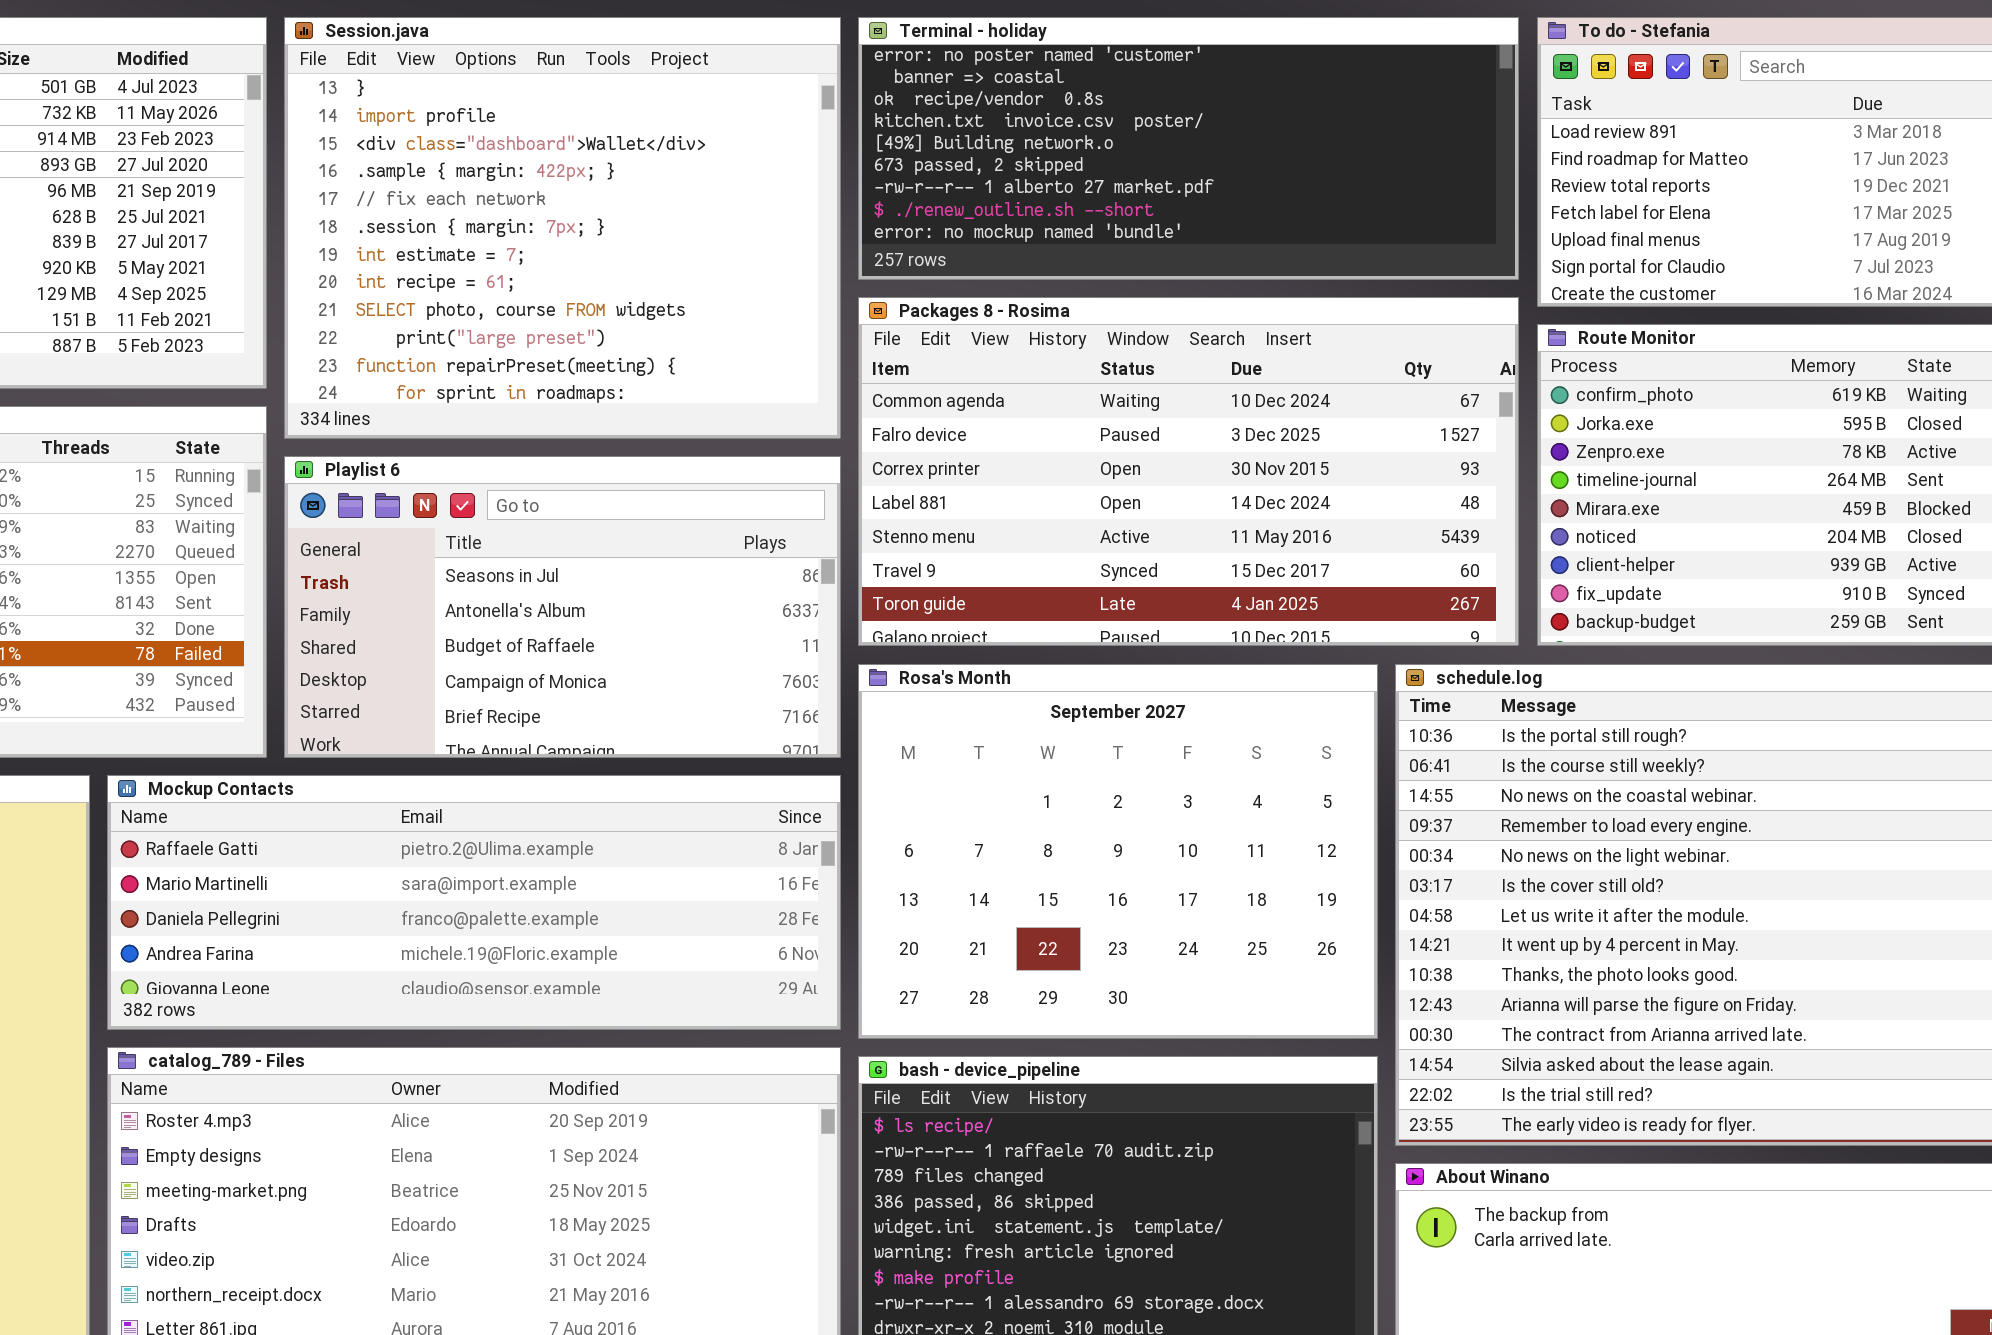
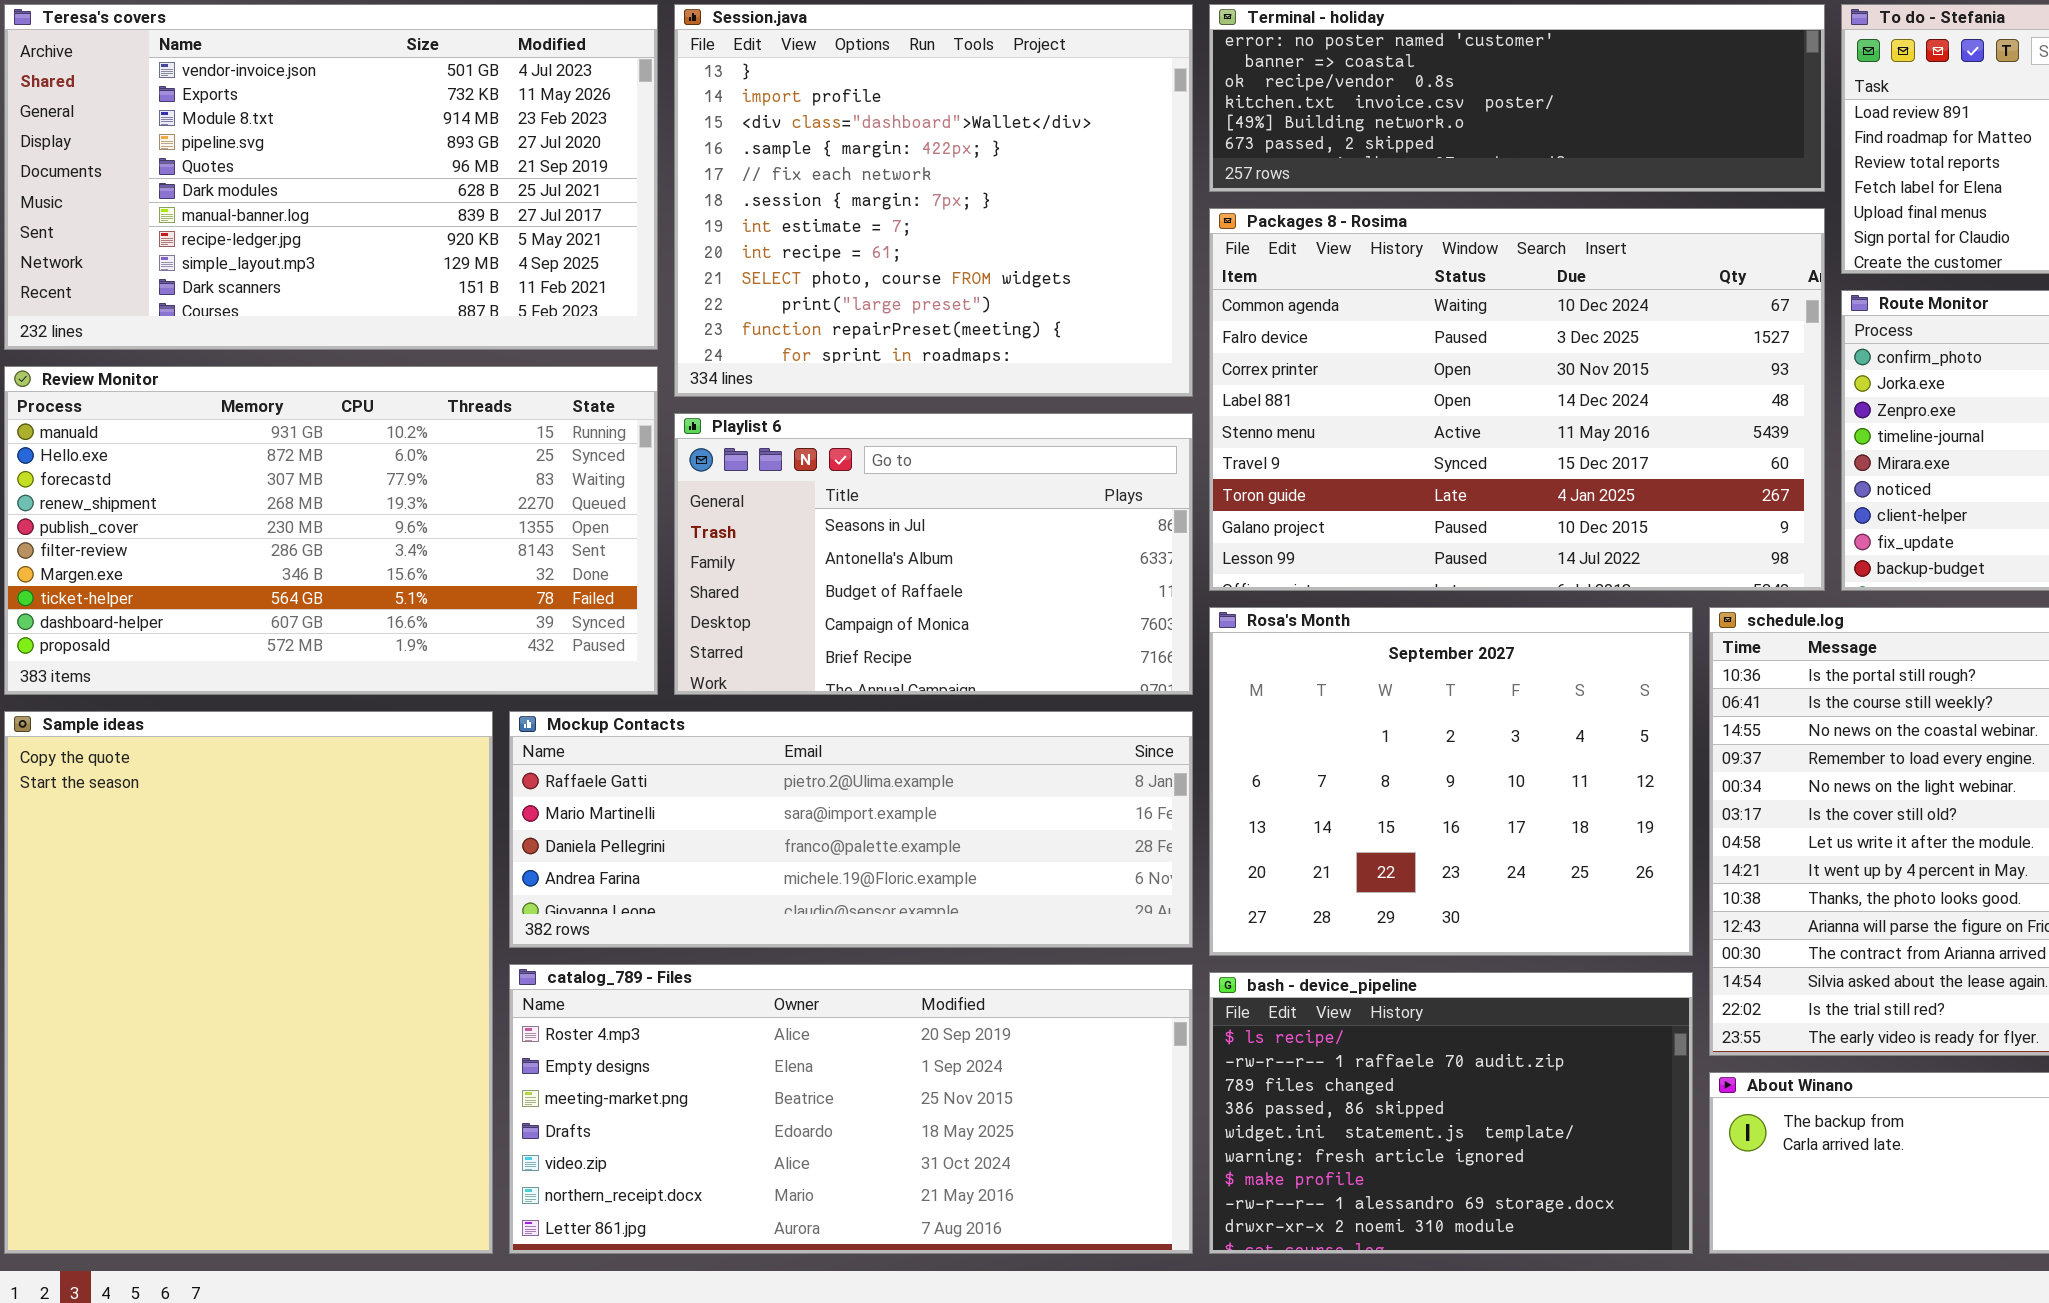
Terminal - holiday: [858,17,1519,280] -> [1209,4,1825,192], resized
Packages 8 - Rosima: [858,297,1519,646] -> [1209,208,1825,591], resized

